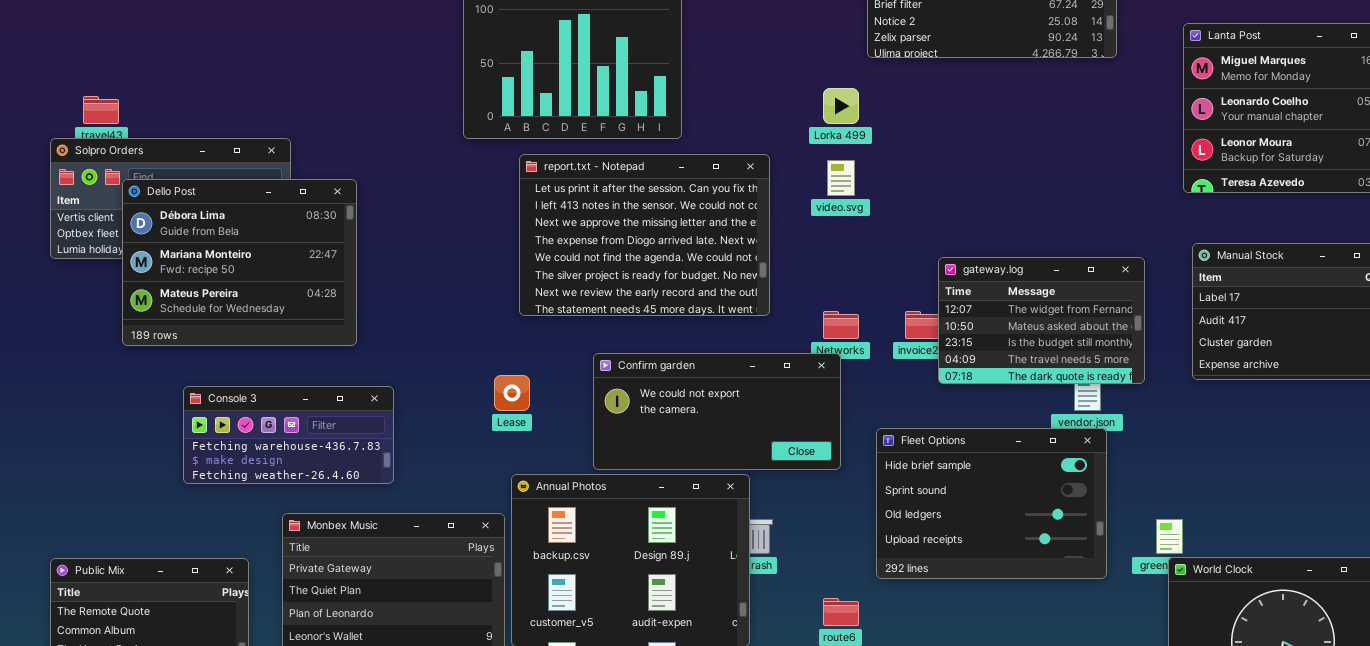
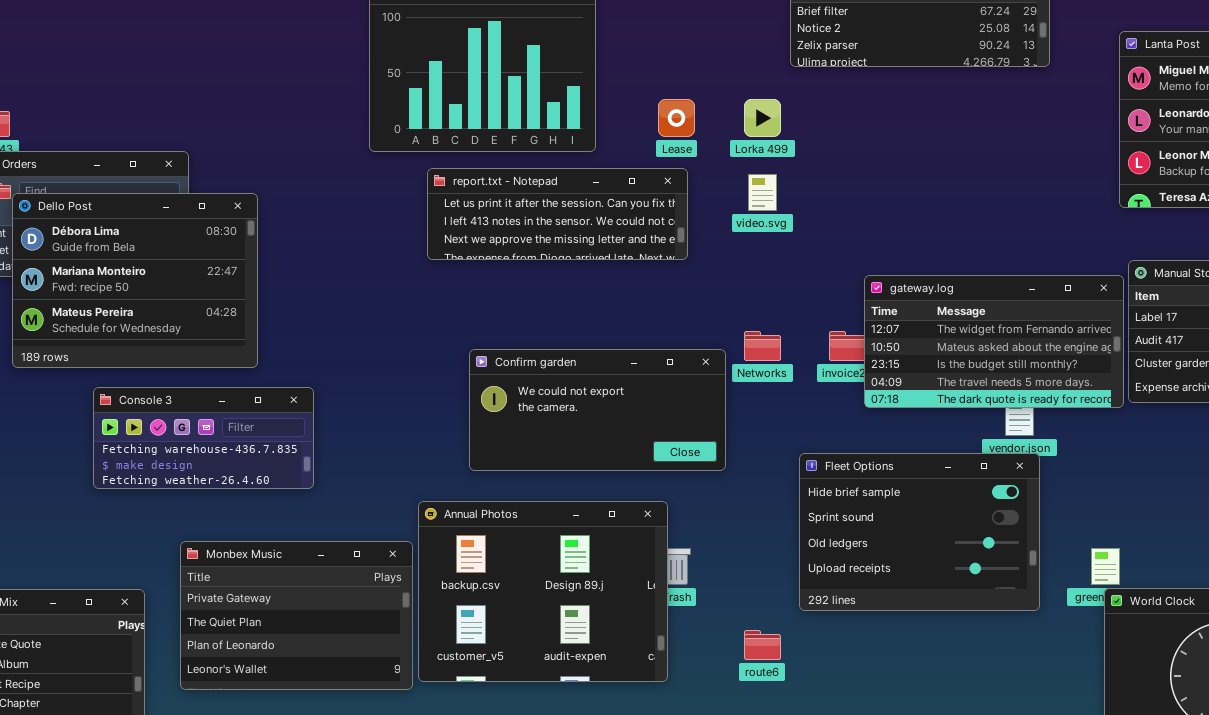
report.txt - Notepad: [519,154,770,316] -> [427,168,688,260], resized
gateway.log: [938,257,1145,384] -> [864,275,1124,408], resized
Confirm garden: [593,353,841,470] -> [469,349,726,471], moved
Lease: [494,375,530,411] -> [658,99,695,137], moved
Console 3: [183,386,394,484] -> [93,387,314,489], moved

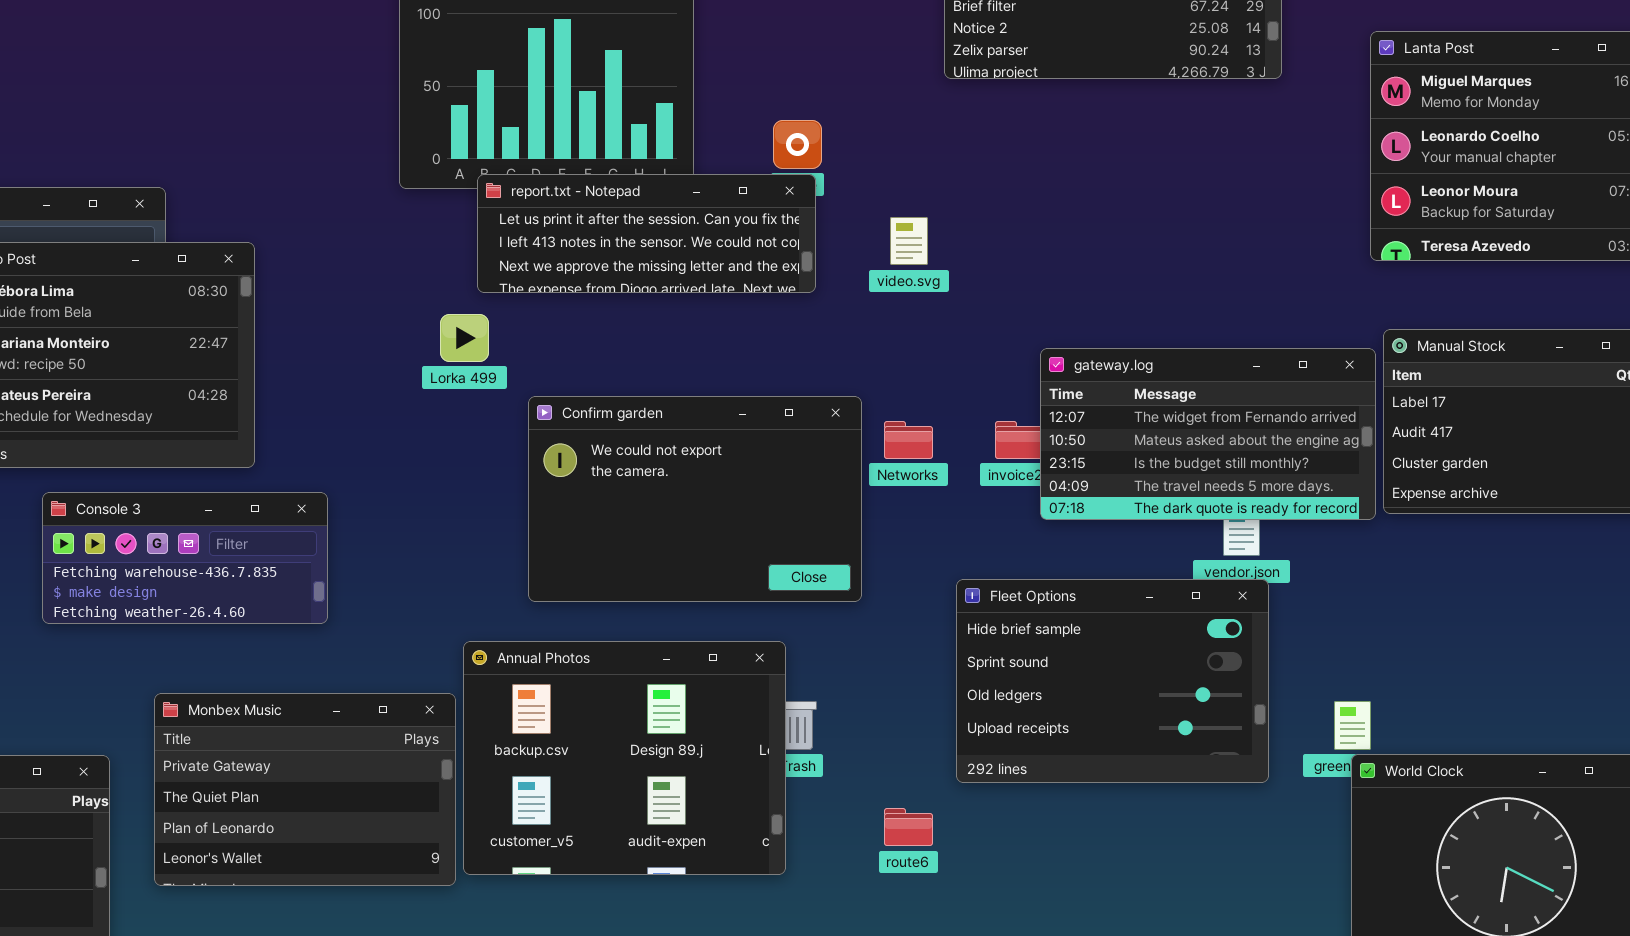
Lorka 499: [744,99,781,137] -> [440,314,489,362], moved
report.txt - Notepad: [427,168,688,260] -> [477,174,816,293], moved
Confirm garden: [469,349,726,471] -> [528,396,862,602], resized

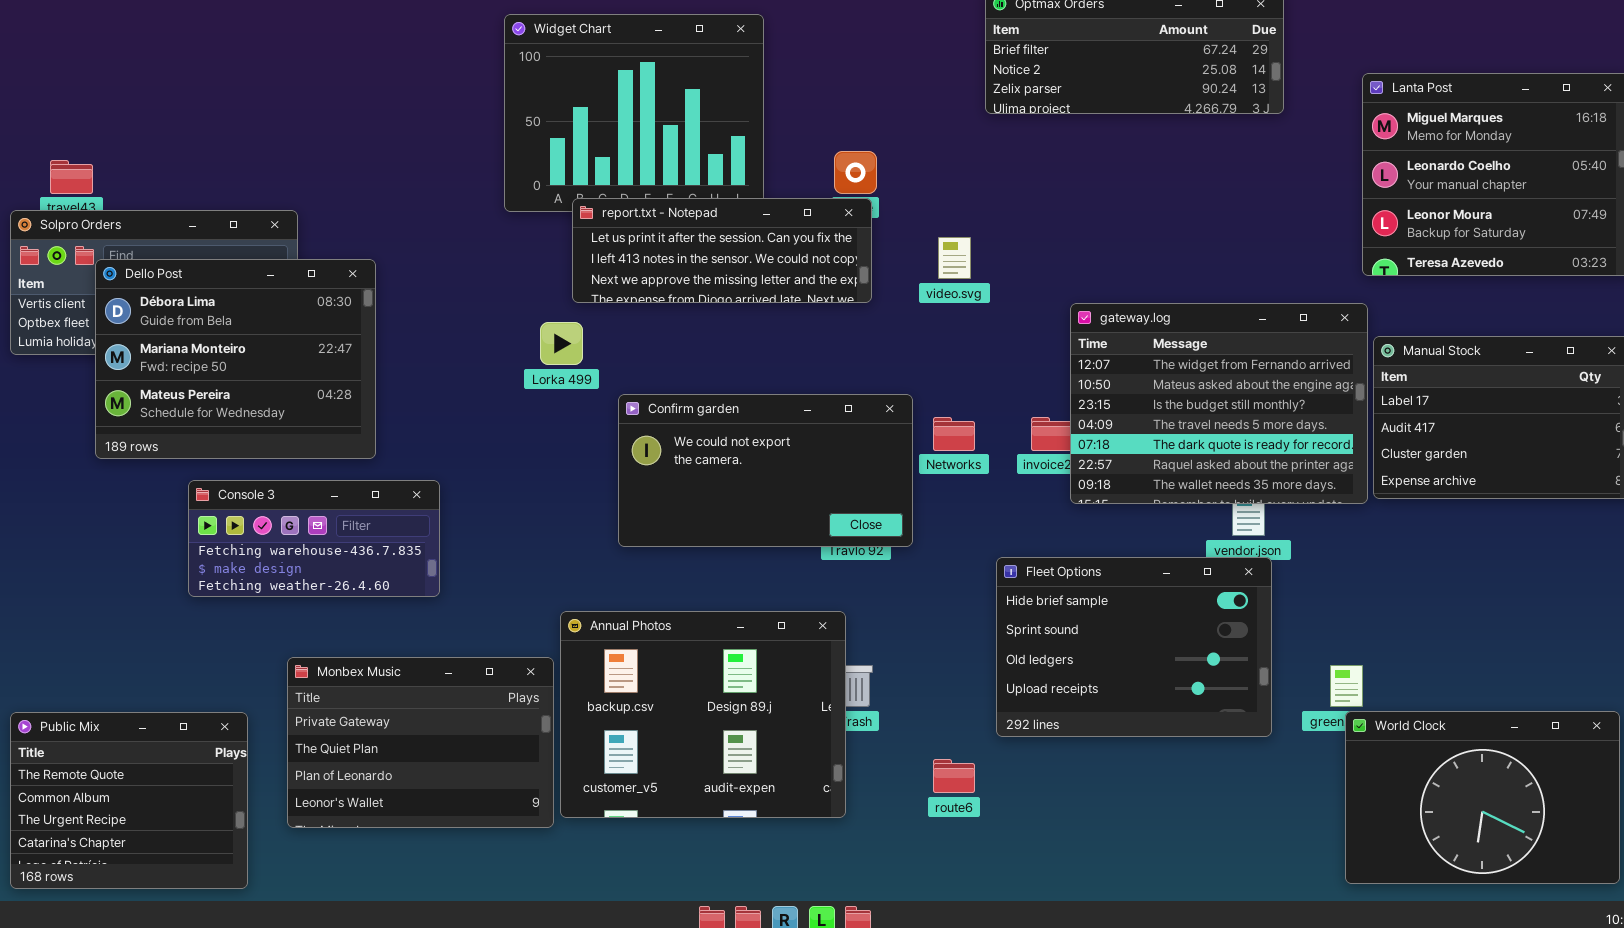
gateway.log: [1040,348,1376,520] -> [1070,303,1368,504], resized
Confirm garden: [528,396,862,602] -> [618,394,913,547], resized

